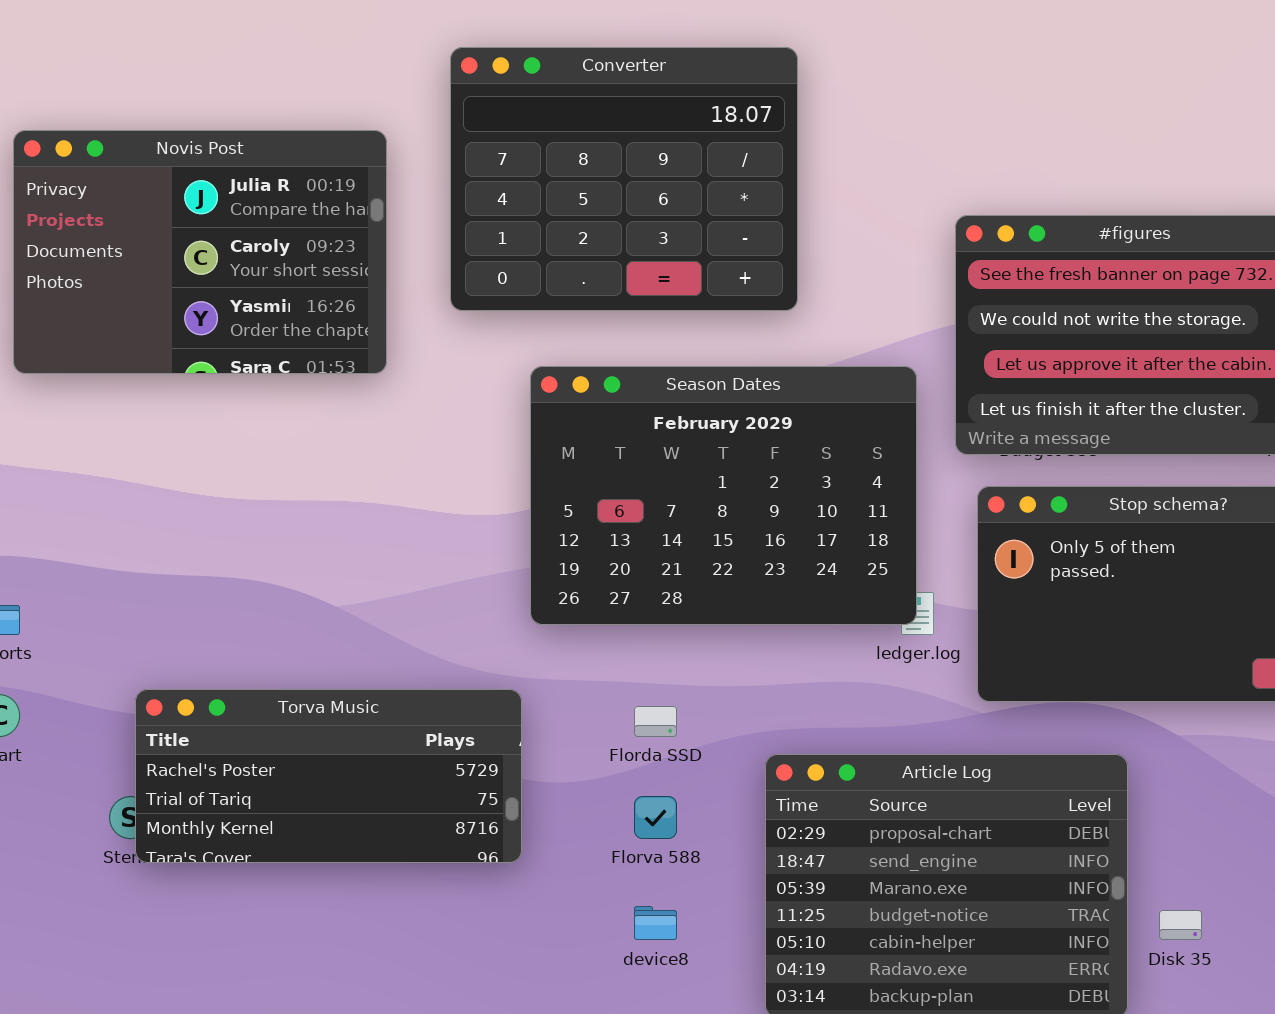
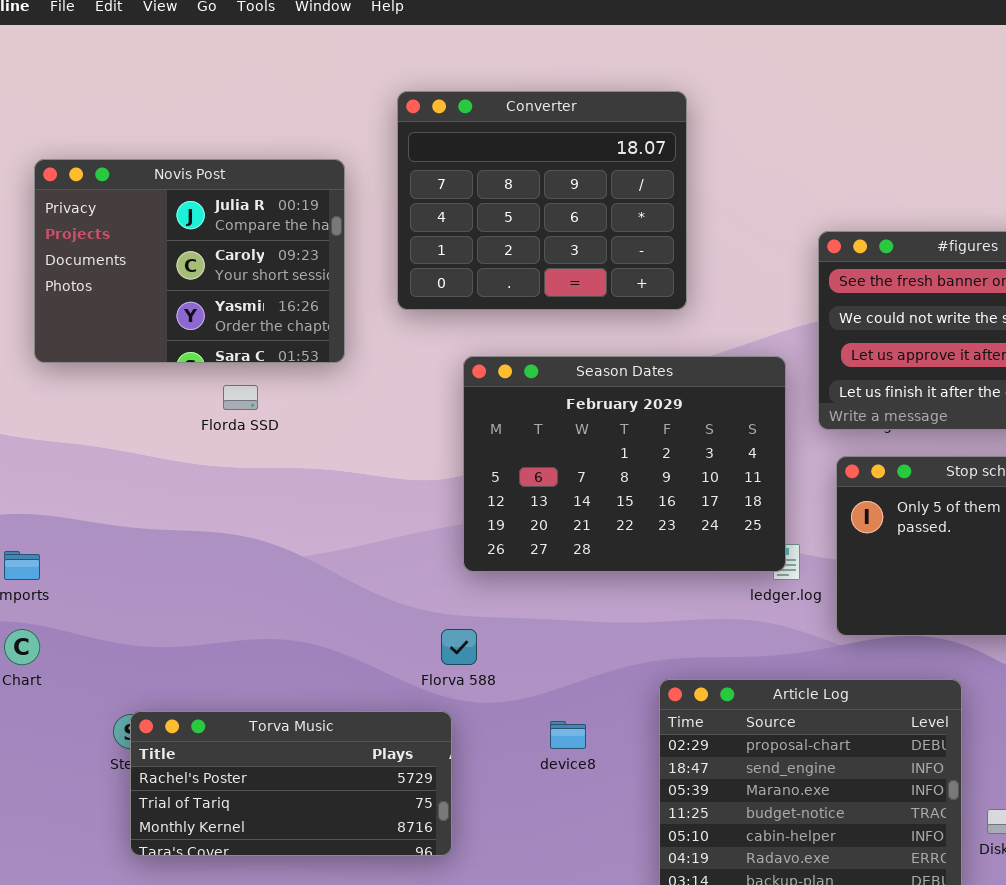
Torva Music: [135,689,522,863] -> [130,711,452,856], moved
Florda SSD: [634,706,677,737] -> [223,385,258,410], moved
Florva 588: [634,796,677,839] -> [441,629,477,665], moved
device8: [634,906,677,940] -> [550,721,586,749], moved

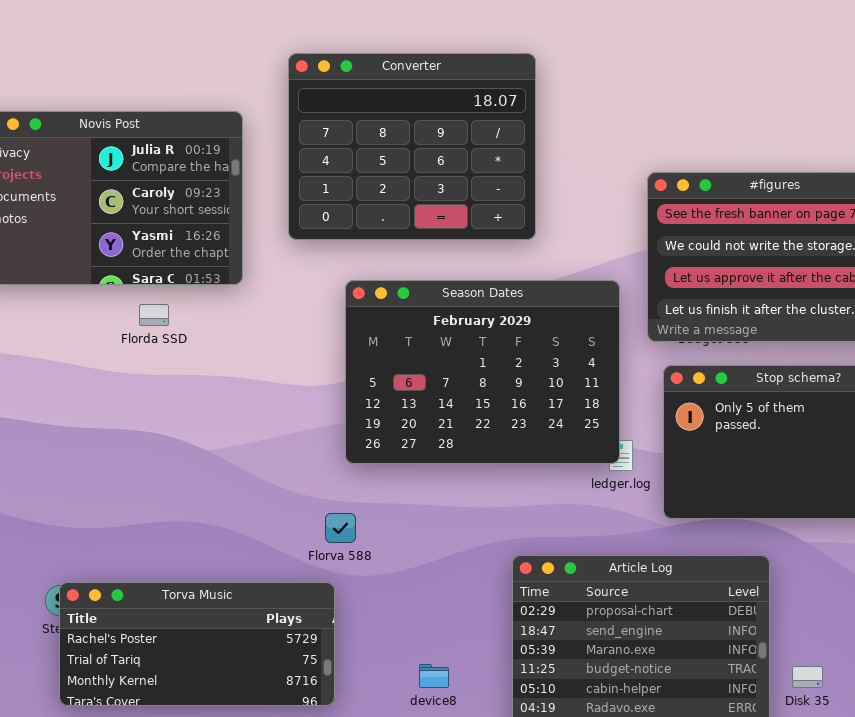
device8: [550,721,586,749] -> [419,664,449,688], moved

